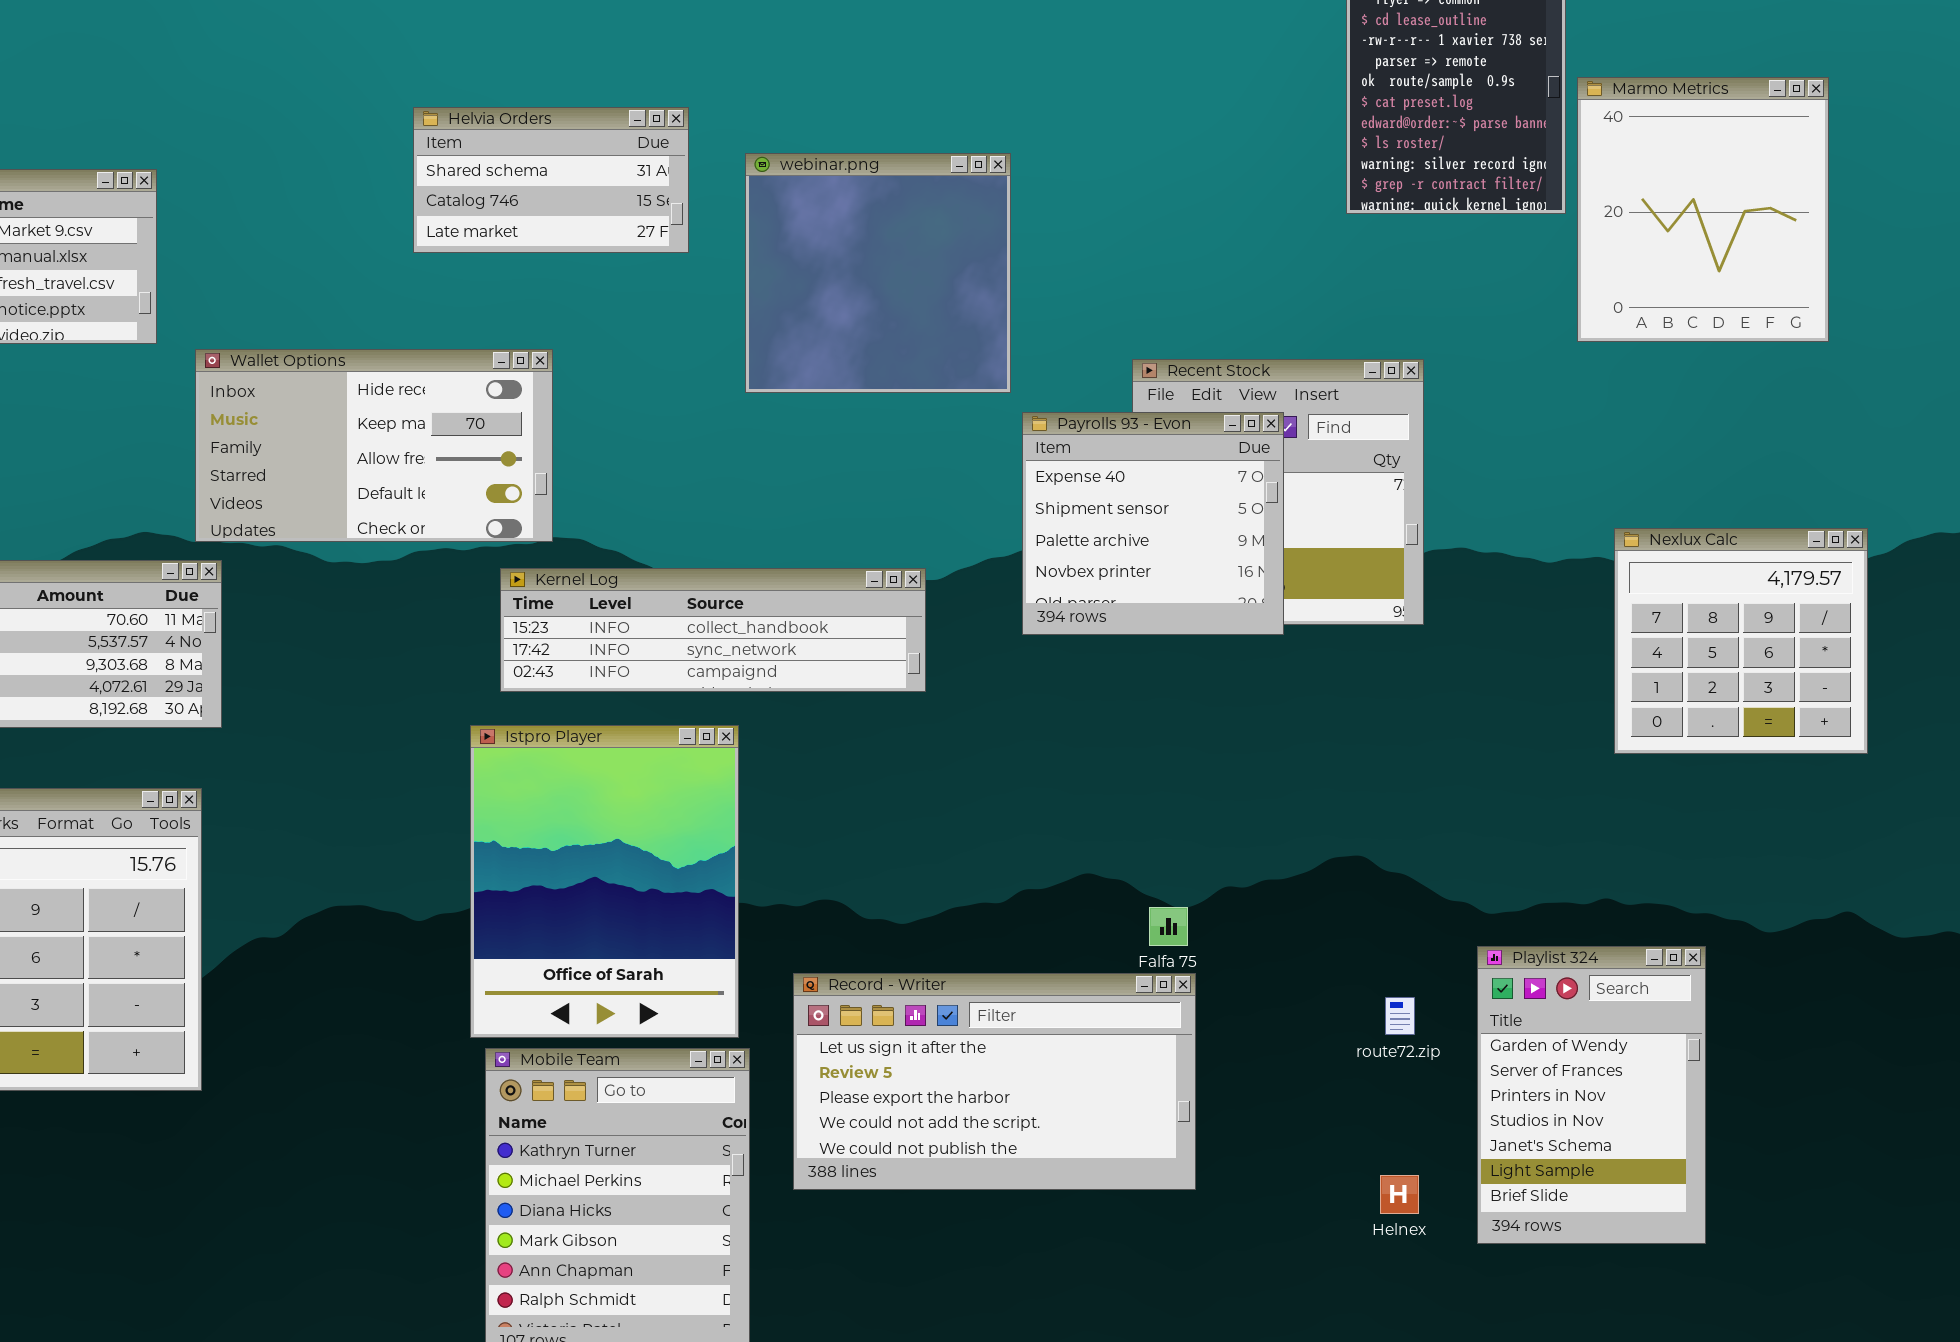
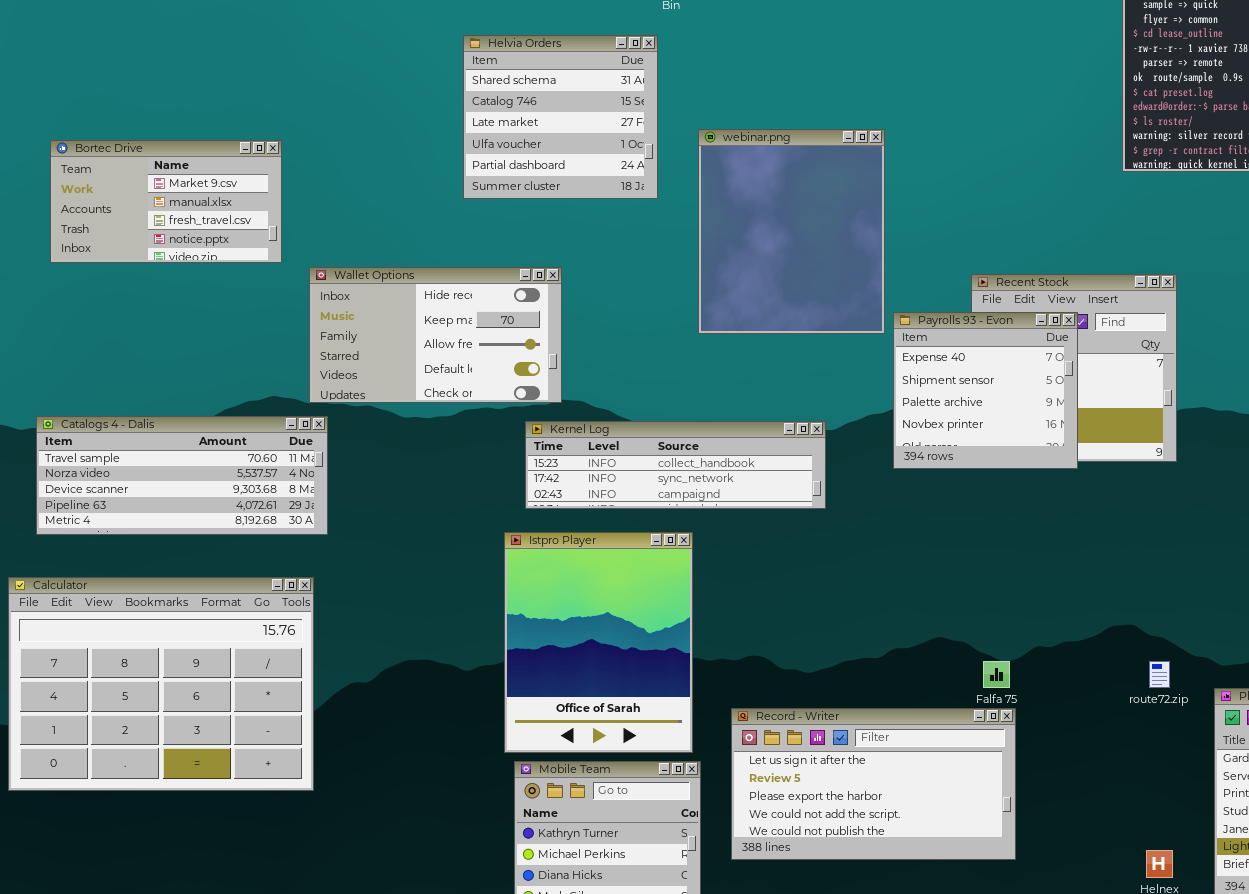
Helvia Orders: [413,107,689,253] -> [463,35,658,199], resized
webinar.png: [745,153,1011,393] -> [698,129,885,334], resized
route72.zip: [1385,997,1415,1035] -> [1149,661,1170,688], moved

